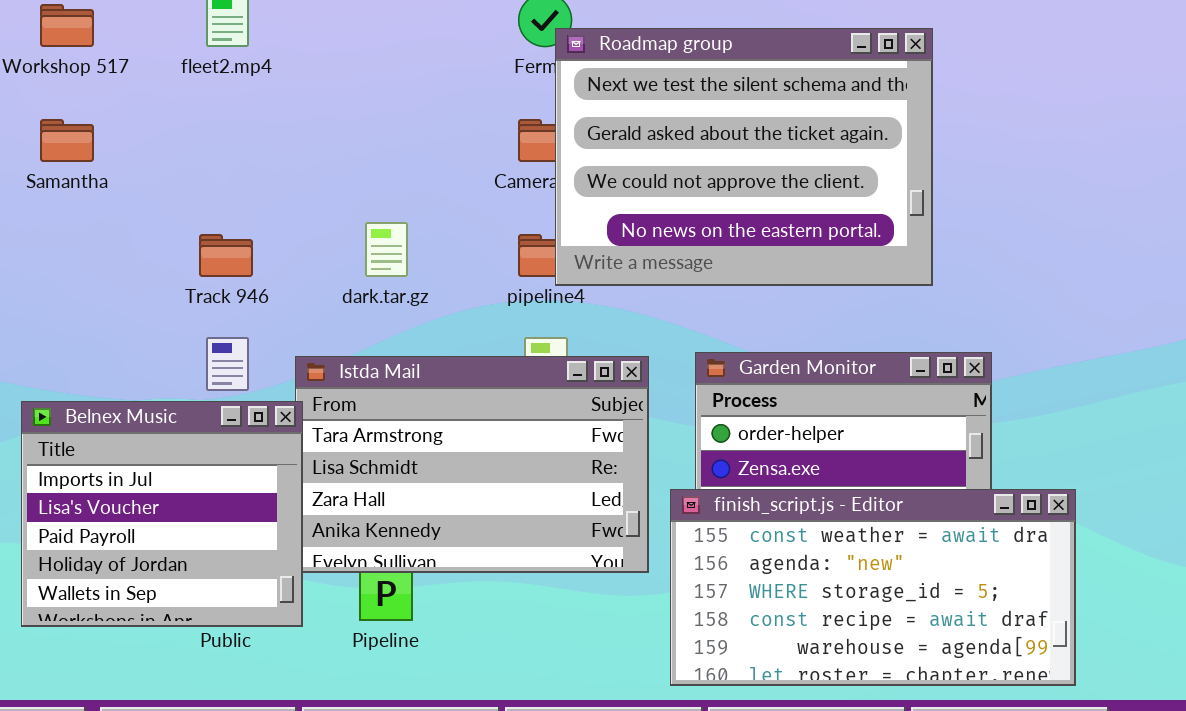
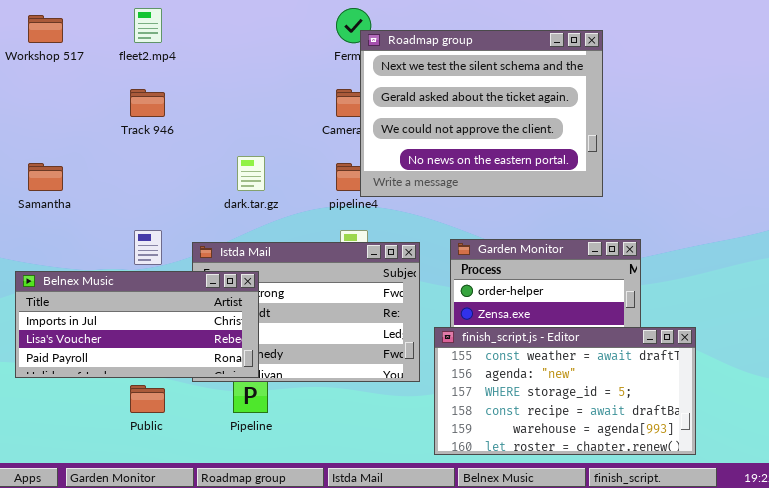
Samantha: [40,119,94,162] -> [28,163,63,191], moved
Track 946: [199,234,253,277] -> [130,89,165,117], moved
Belnex Music: [21,401,303,627] -> [15,271,259,378], resized

